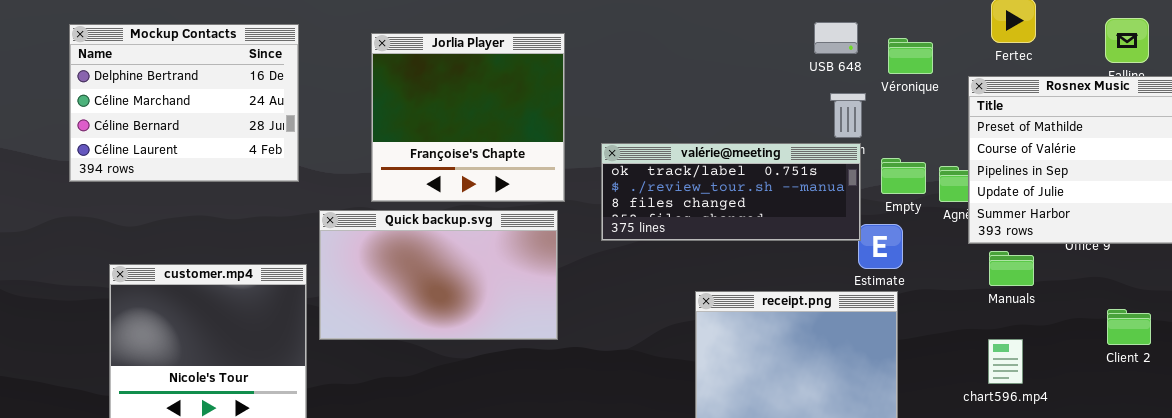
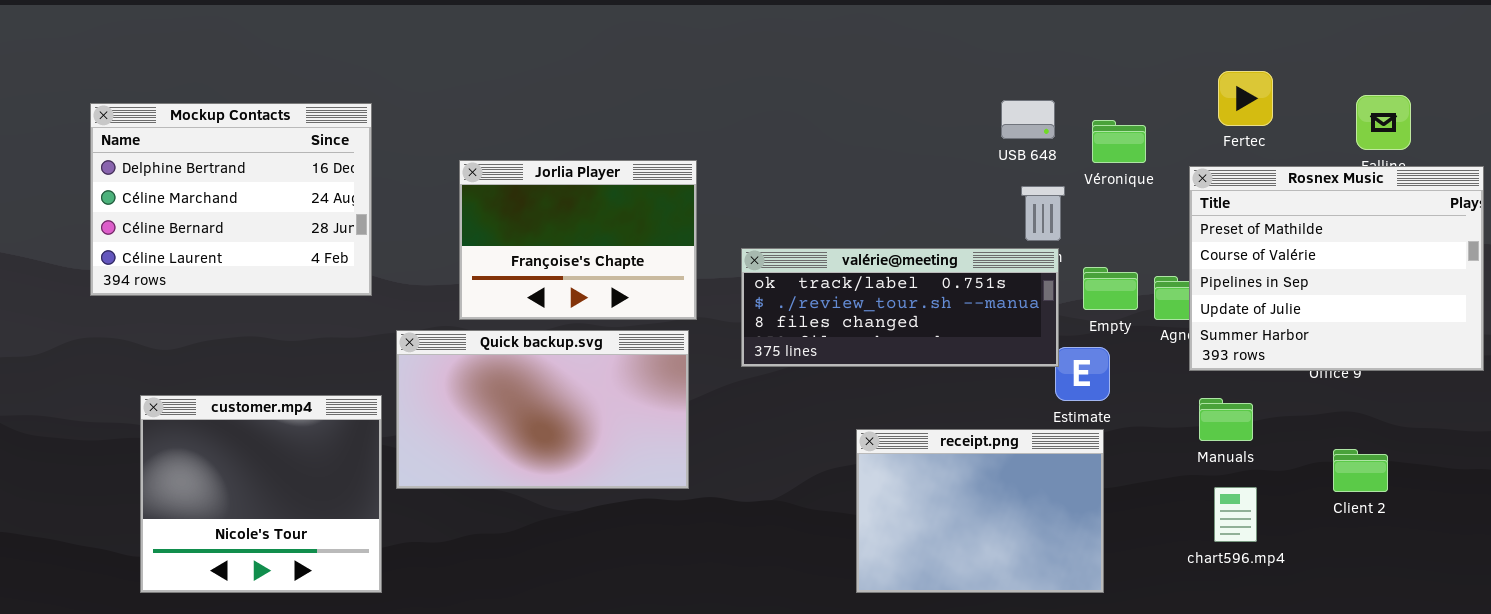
Jorlia Player: [371,33,565,202] -> [459,160,697,320], resized
Manuals: [989,251,1034,286] -> [1199,398,1253,441], moved
Client 2: [1107,309,1151,345] -> [1333,449,1388,492], moved

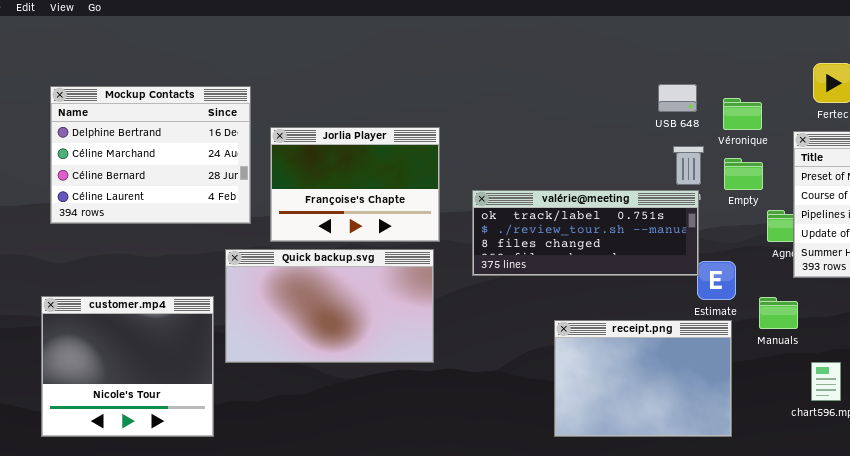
Mockup Contacts: [90,103,372,296] -> [50,86,251,224], moved
Empty: [1083,267,1138,310] -> [724,158,763,190], moved
Manuals: [1199,398,1253,441] -> [759,297,798,329], moved

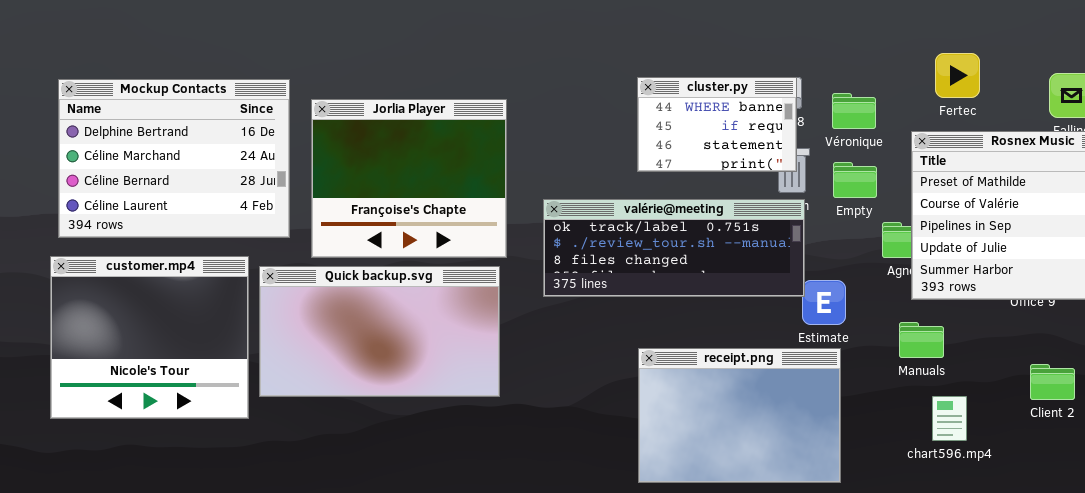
cluster.py: none -> [637,77,797,172], opened
Jorlia Player: [270,127,440,242] -> [311,99,507,258], resized
customer.mp4: [41,296,214,437] -> [50,256,249,419], moved
Manuals: [759,297,798,329] -> [899,322,944,358], moved

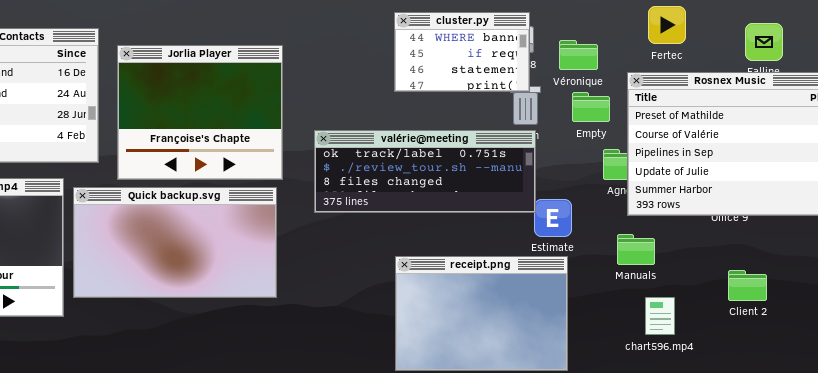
cluster.py: [637,77,797,172] -> [394,12,530,92], moved
Empty: [833,162,877,198] -> [572,92,610,122], moved

